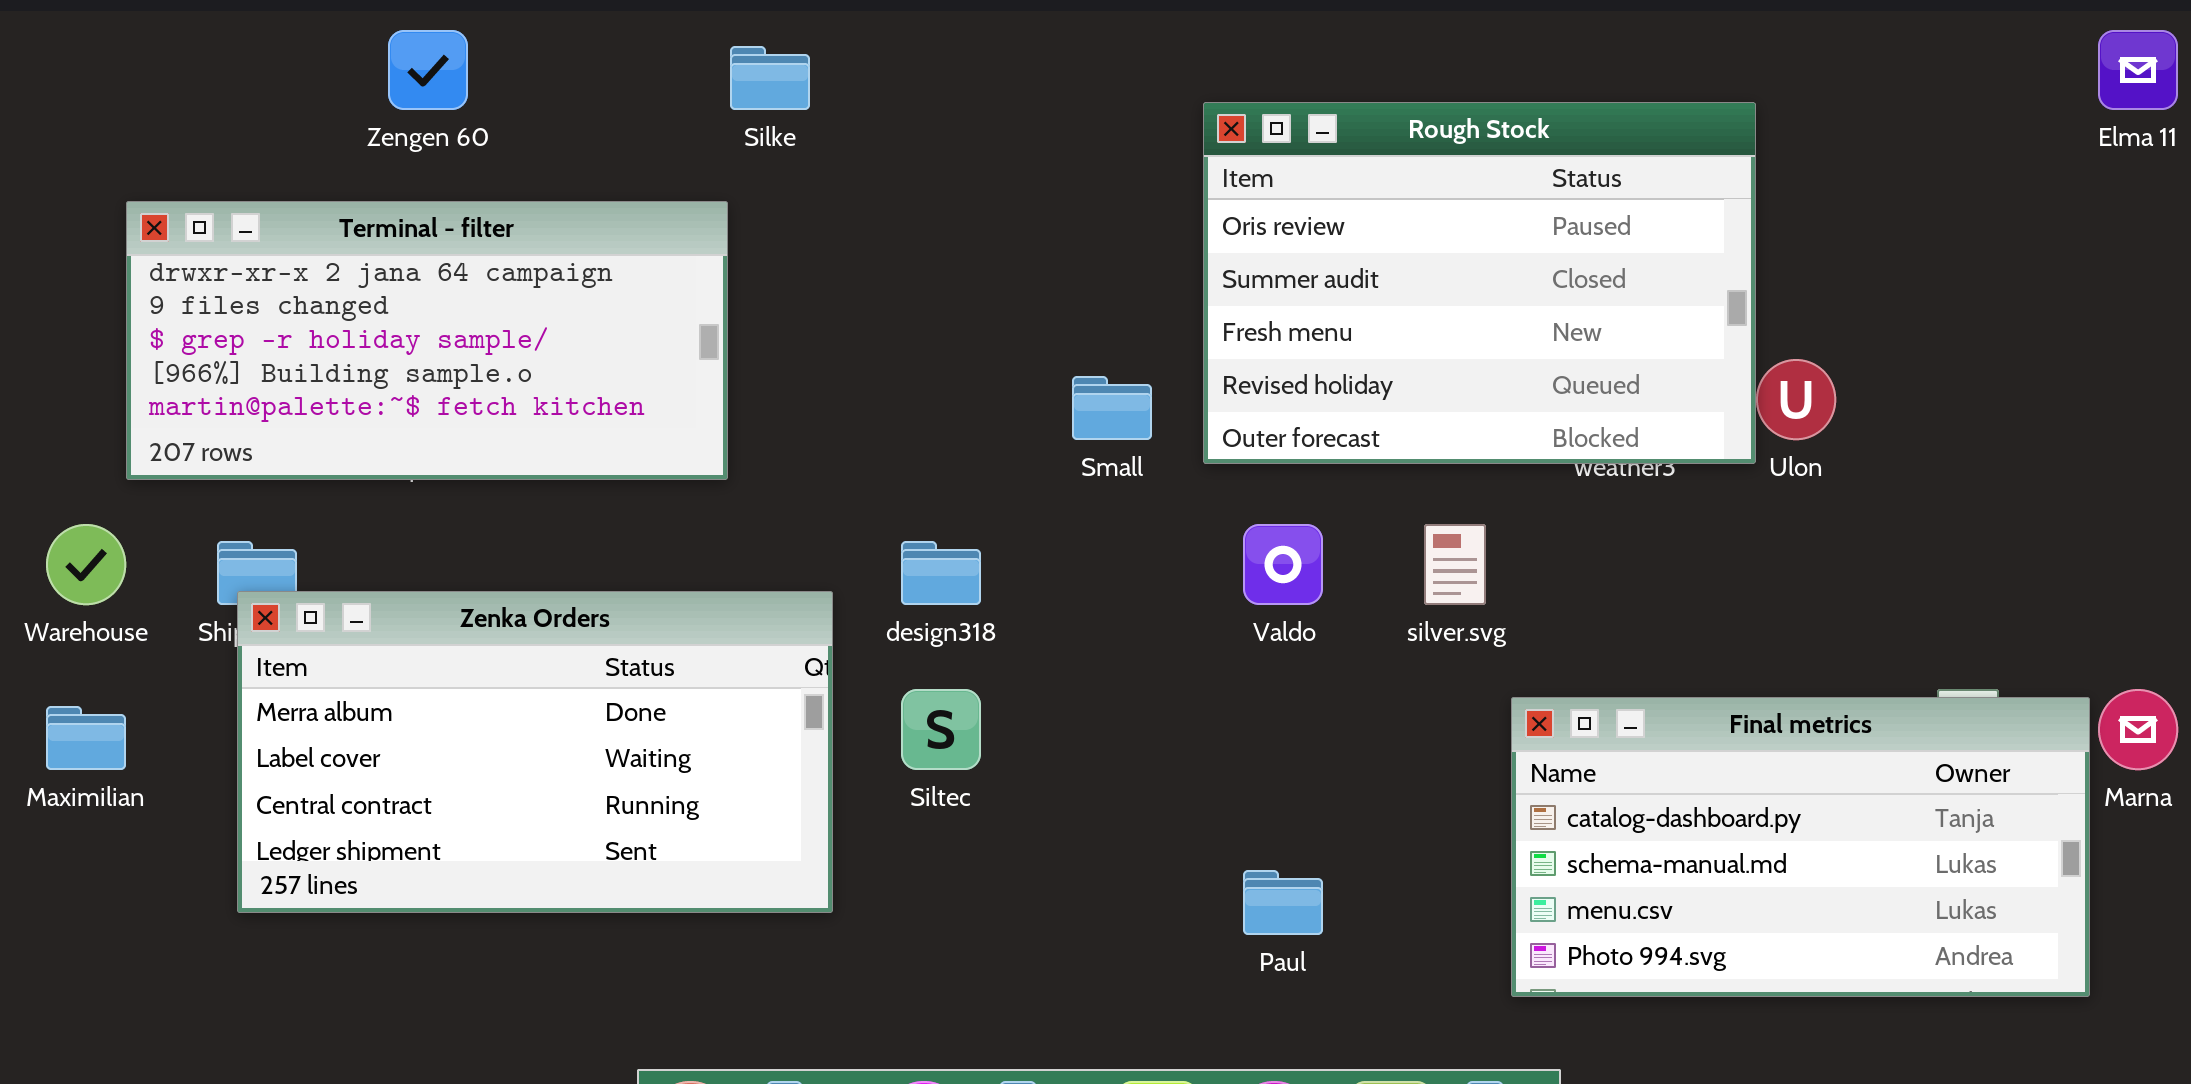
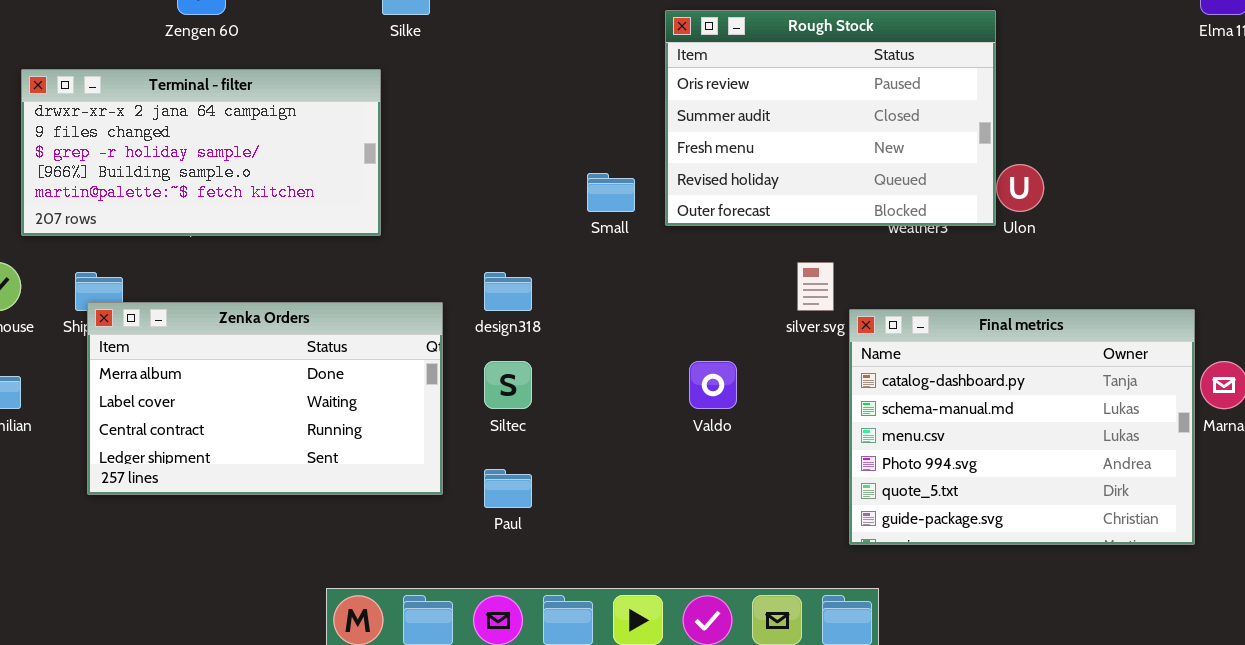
Valdo: [1243,524,1323,605] -> [689,361,737,409], moved
Final metrics: [1511,697,2090,997] -> [849,309,1195,545], resized
Paul: [1243,870,1323,935] -> [484,469,532,508], moved

